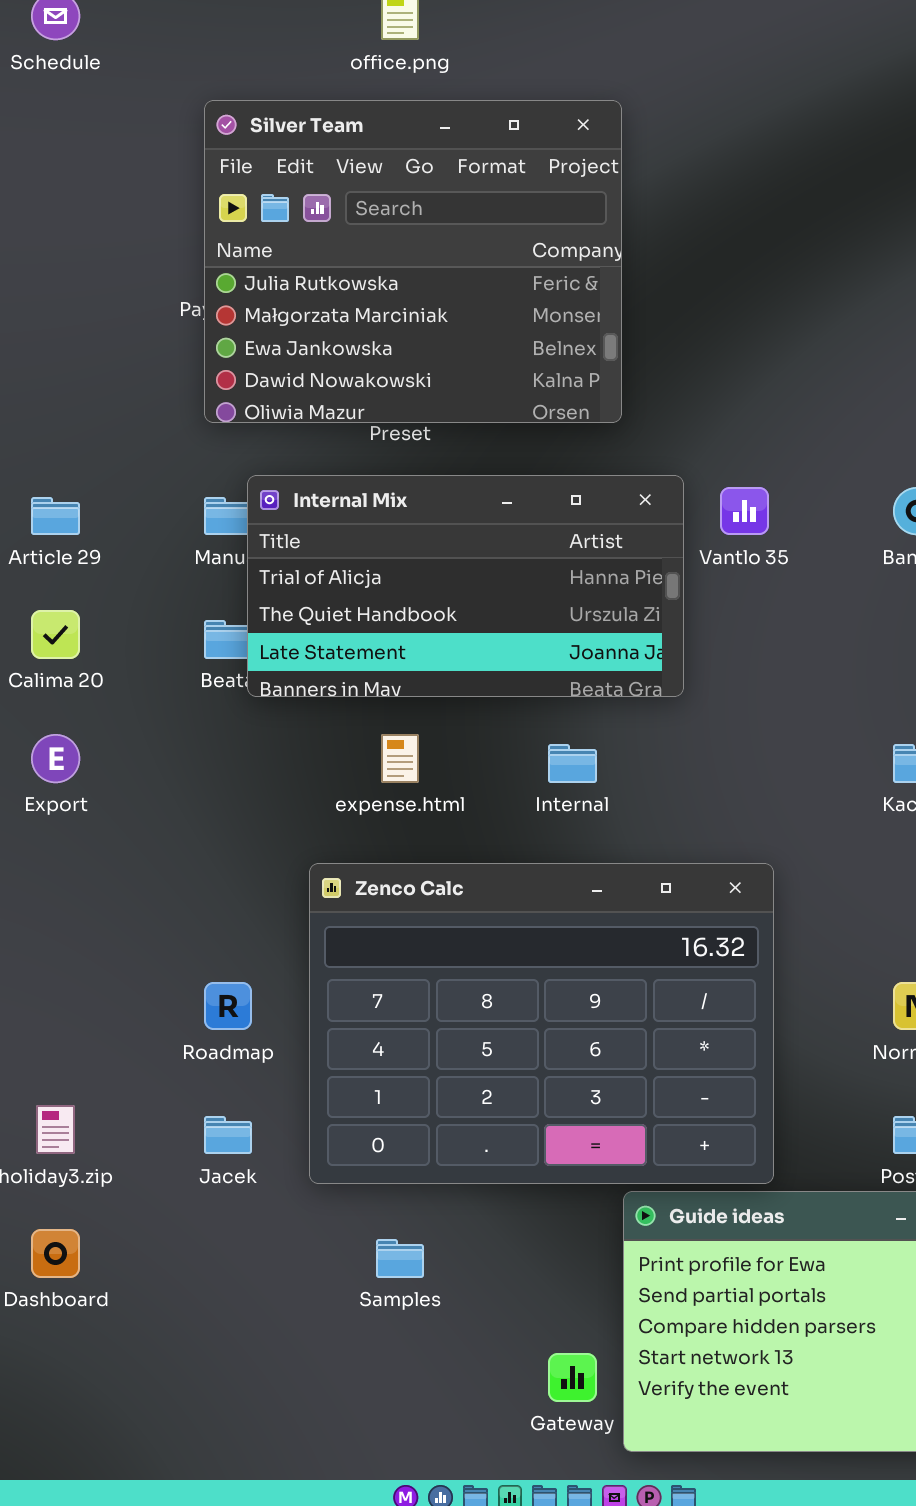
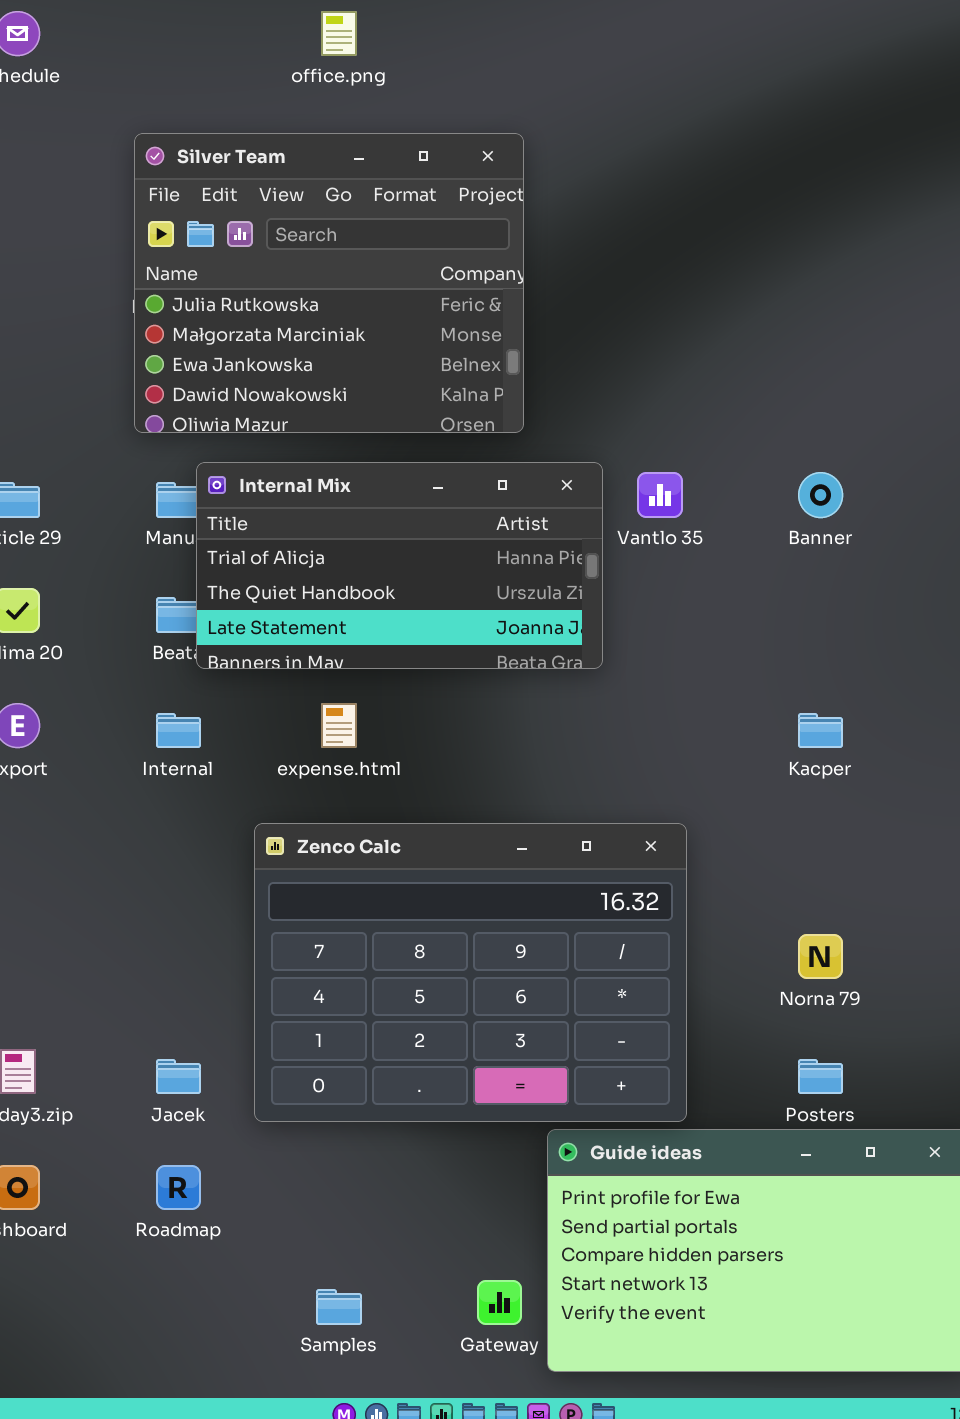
Silver Team: [204,100,622,423] -> [134,133,524,433], moved
Internal: [548,744,597,783] -> [156,713,201,748], moved
Roadmap: [204,982,252,1030] -> [156,1165,201,1210], moved
Samples: [376,1239,424,1278] -> [316,1289,362,1325], moved

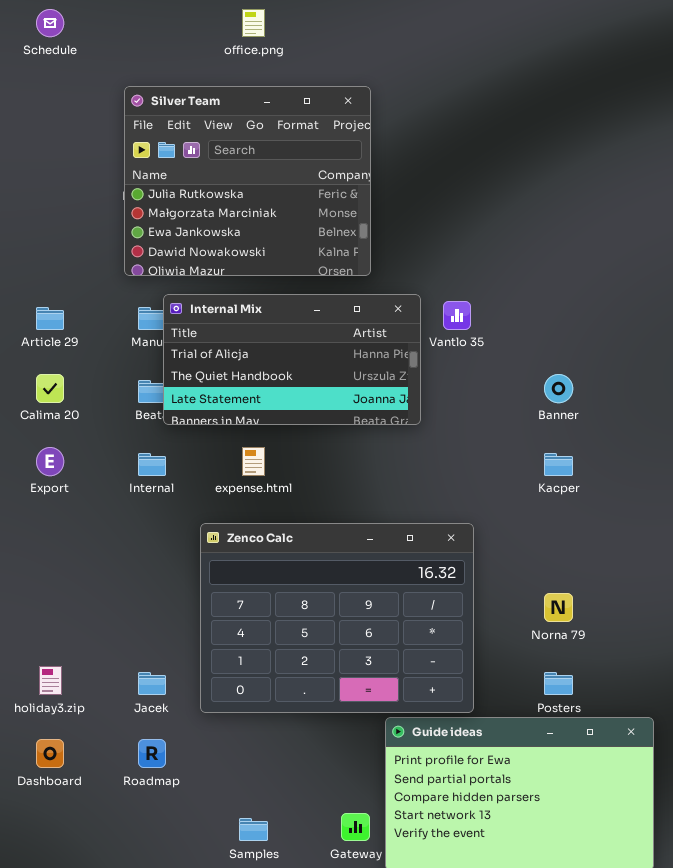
Banner: [798,472,843,518] -> [544,374,573,403], moved

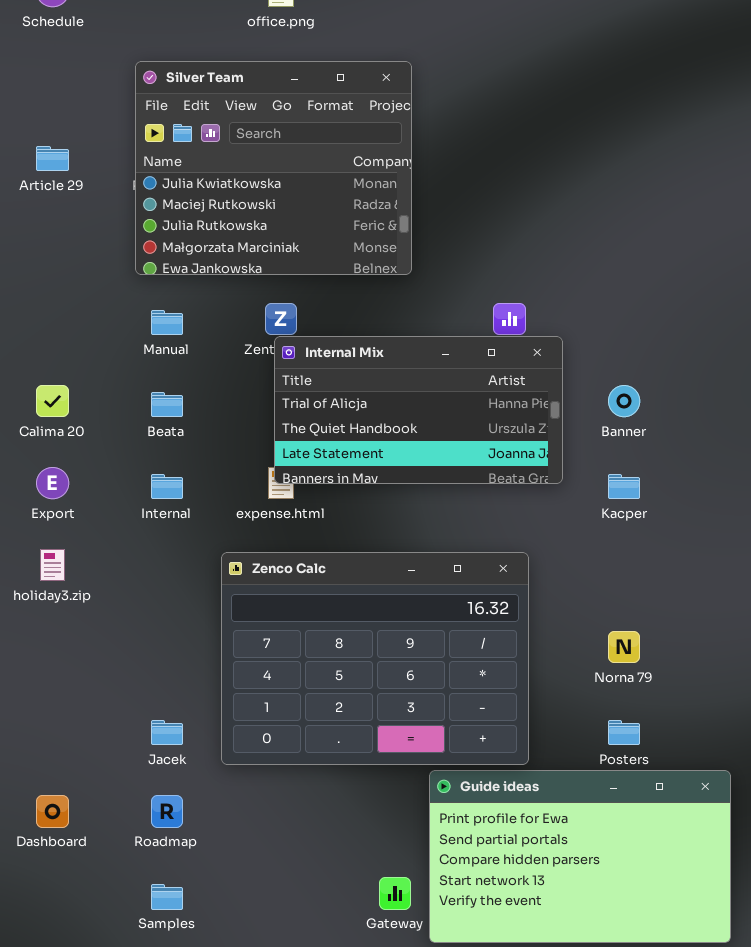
Silver Team: [124,86,371,276] -> [135,61,412,275], scrolled up 2 rows
Internal Mix: [163,294,421,425] -> [274,336,563,484], moved
Article 29: [36,307,64,330] -> [36,146,69,171], moved
holiday3.zip: [39,666,62,695] -> [40,549,65,581], moved
Samples: [239,818,268,841] -> [151,884,183,910], moved

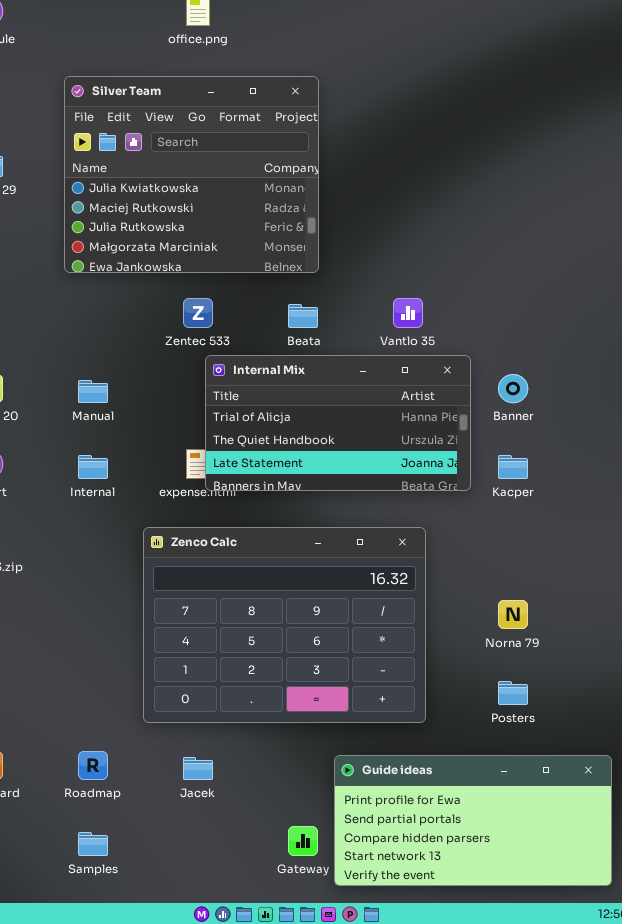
Manual: [151,310,183,335] -> [78,380,108,403], moved
Internal Mix: [274,336,563,484] -> [205,355,471,491], moved
Beata: [151,392,183,417] -> [288,304,318,328], moved
Jacek: [151,720,183,745] -> [183,757,213,780], moved
Guide ideas: [429,770,731,943] -> [334,755,612,886], resized

